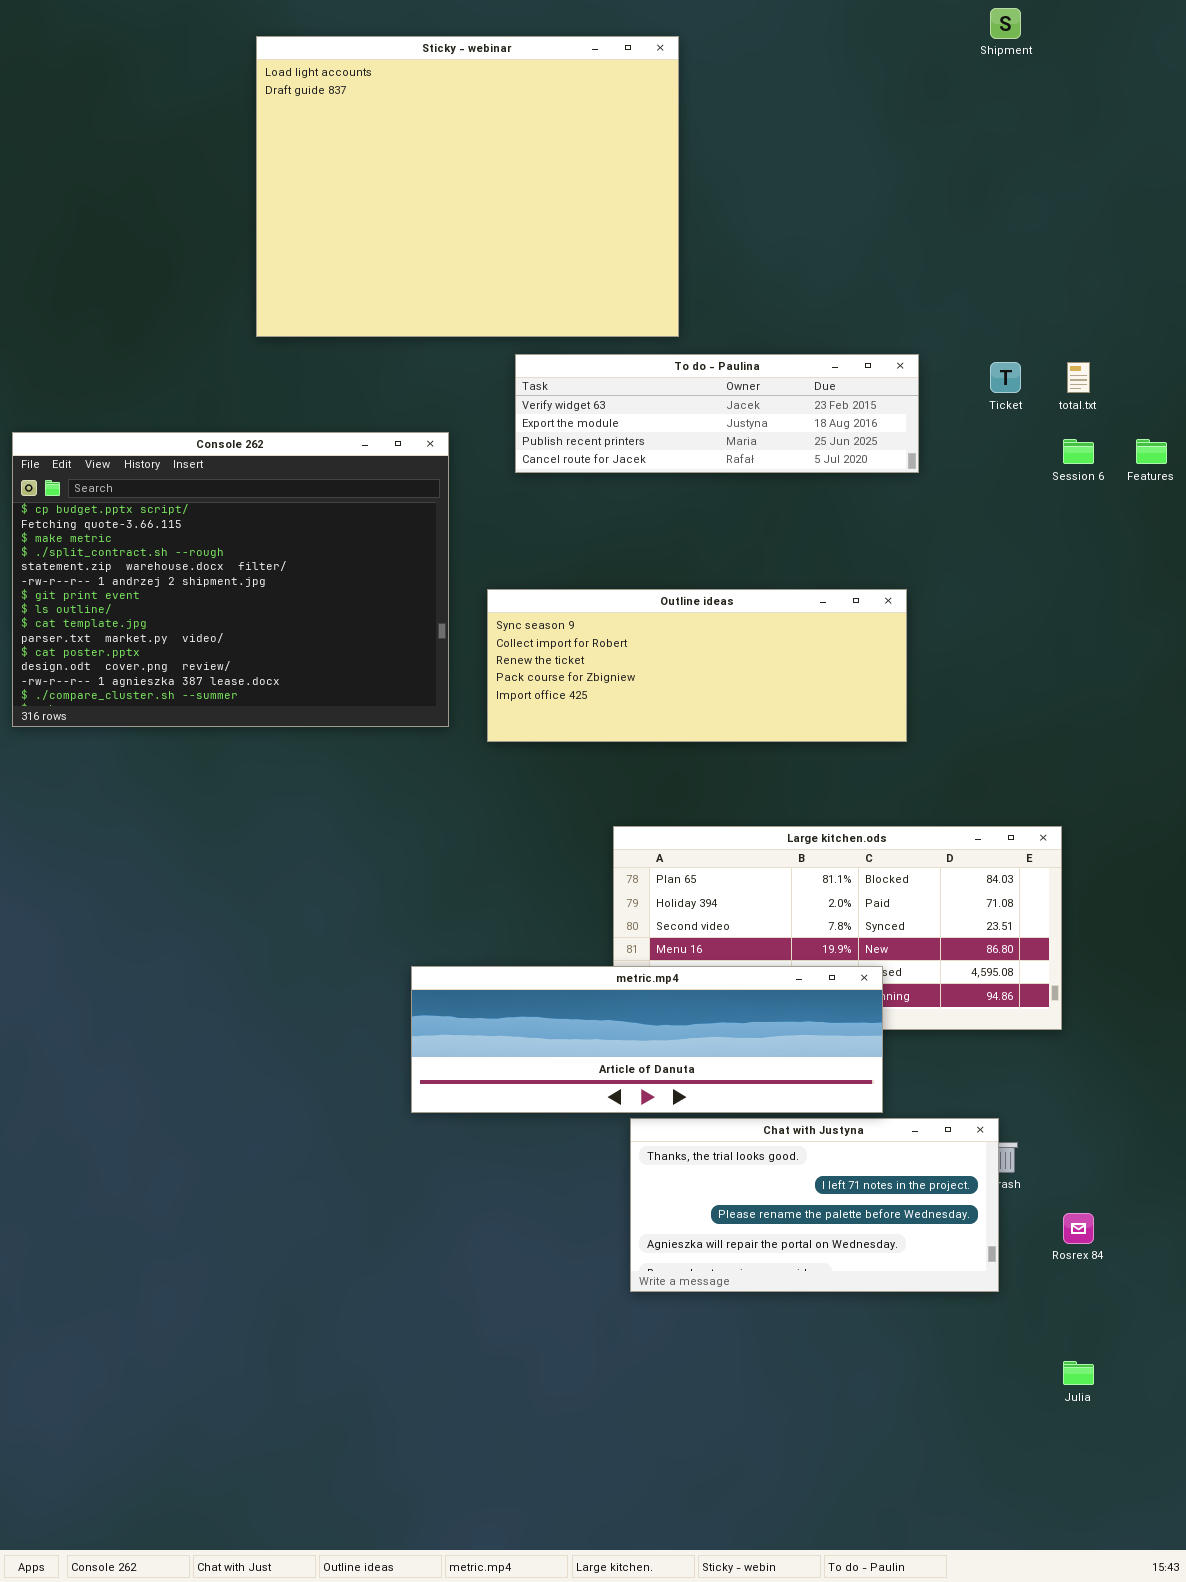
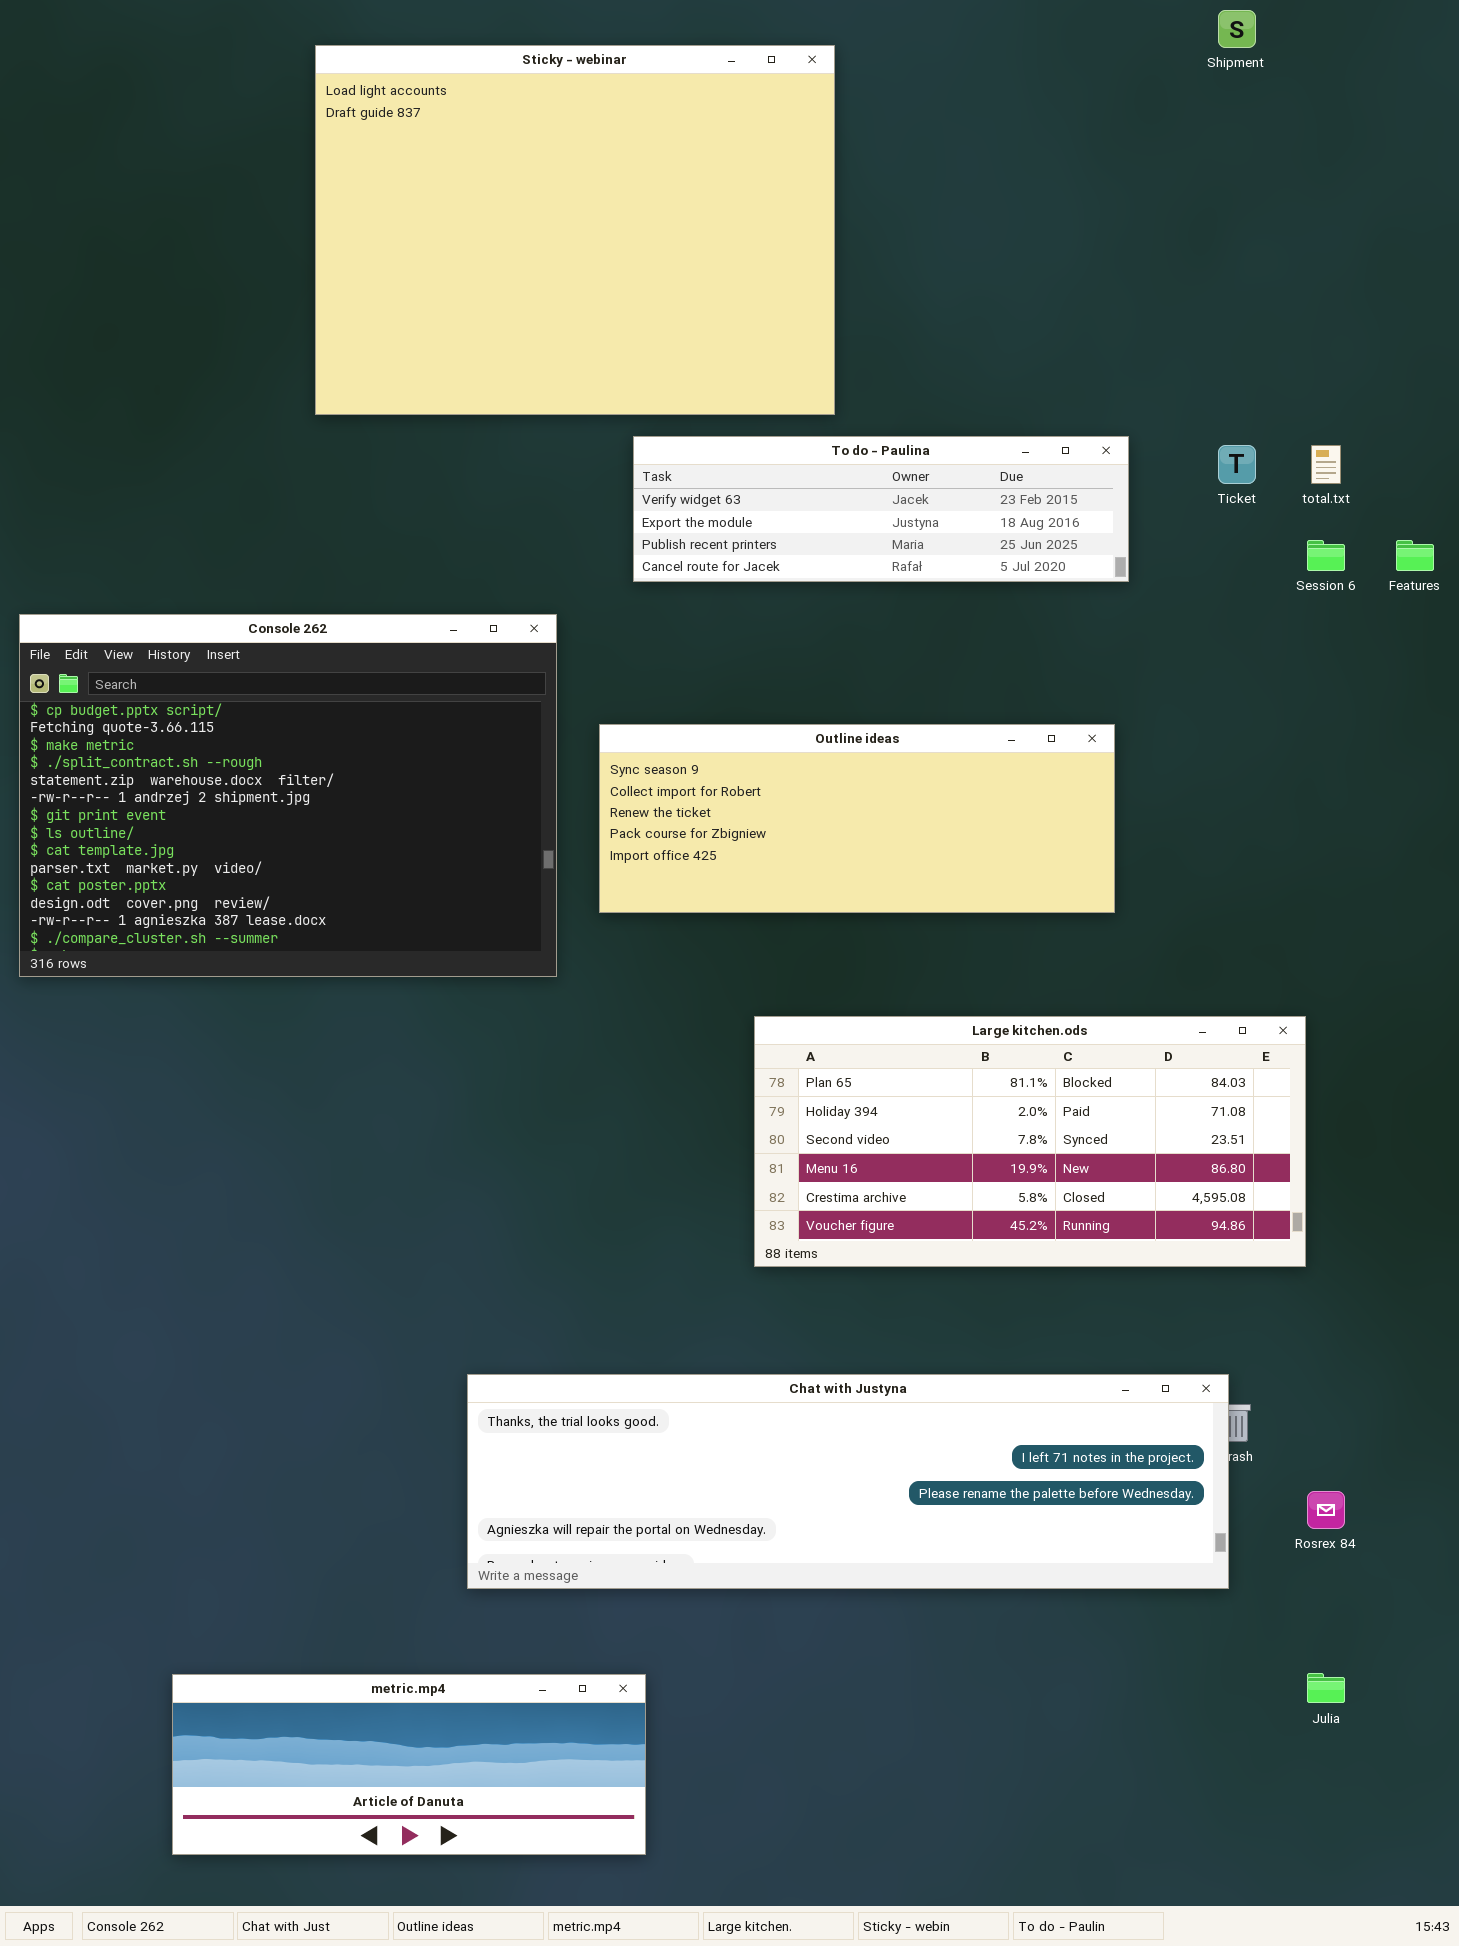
Console 262: [12,432,449,727] -> [19,614,557,977], moved
metric.mp4: [411,966,883,1113] -> [172,1674,646,1855], moved, resized
Chat with Justyna: [630,1118,999,1292] -> [467,1374,1229,1589], resized

